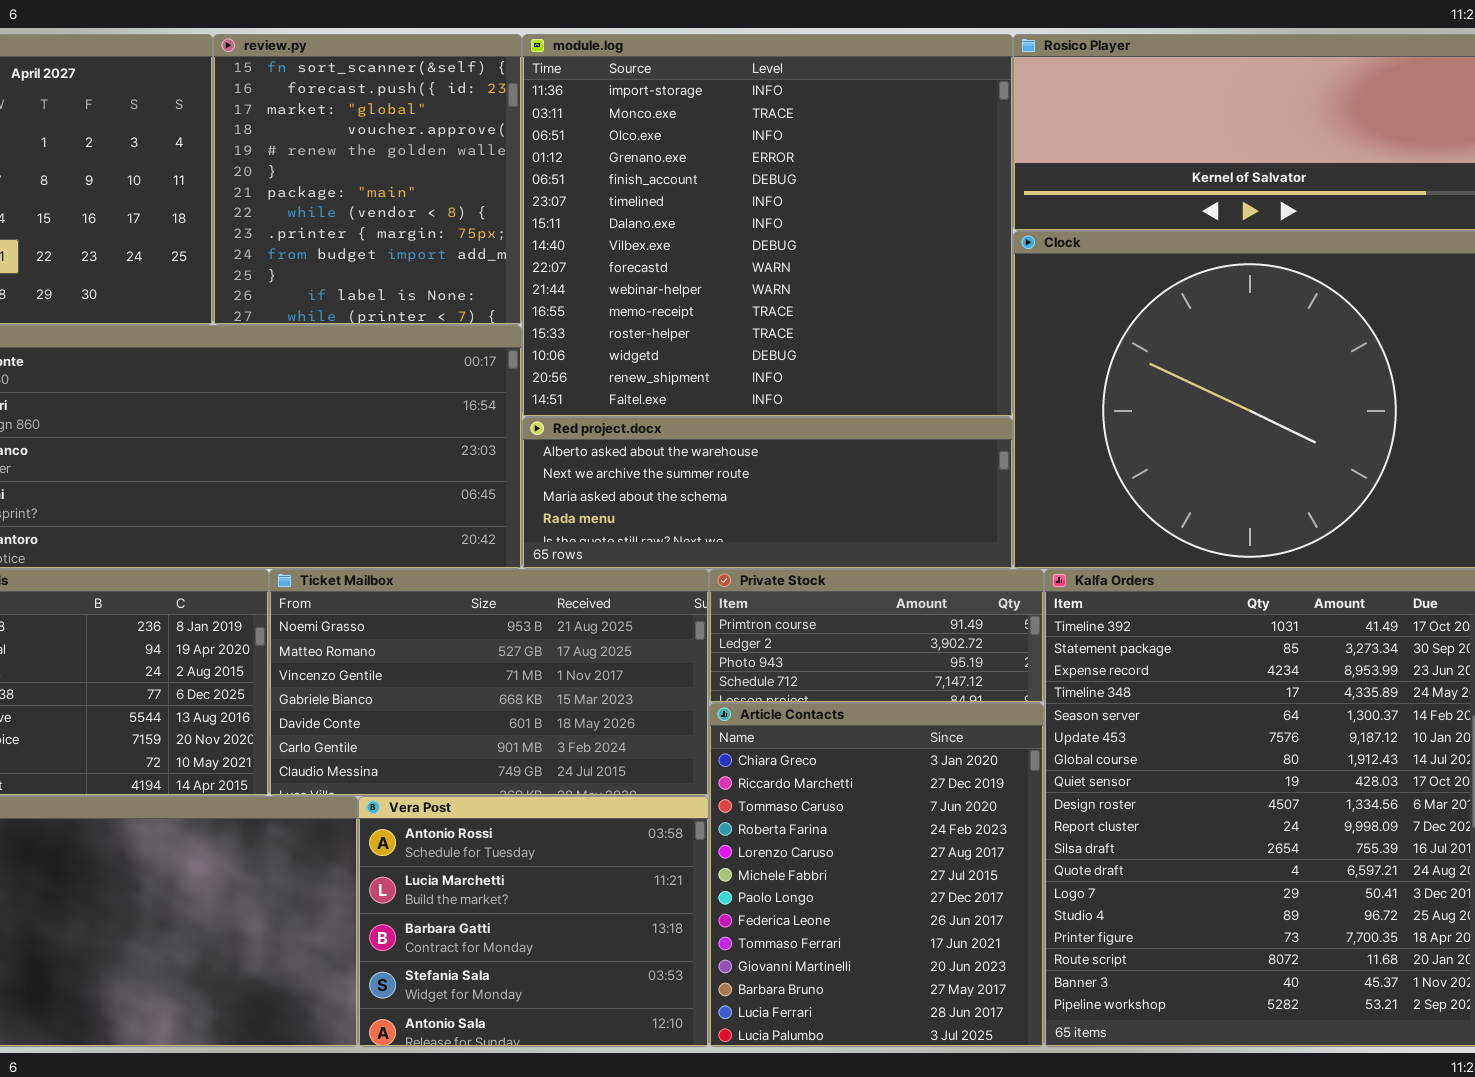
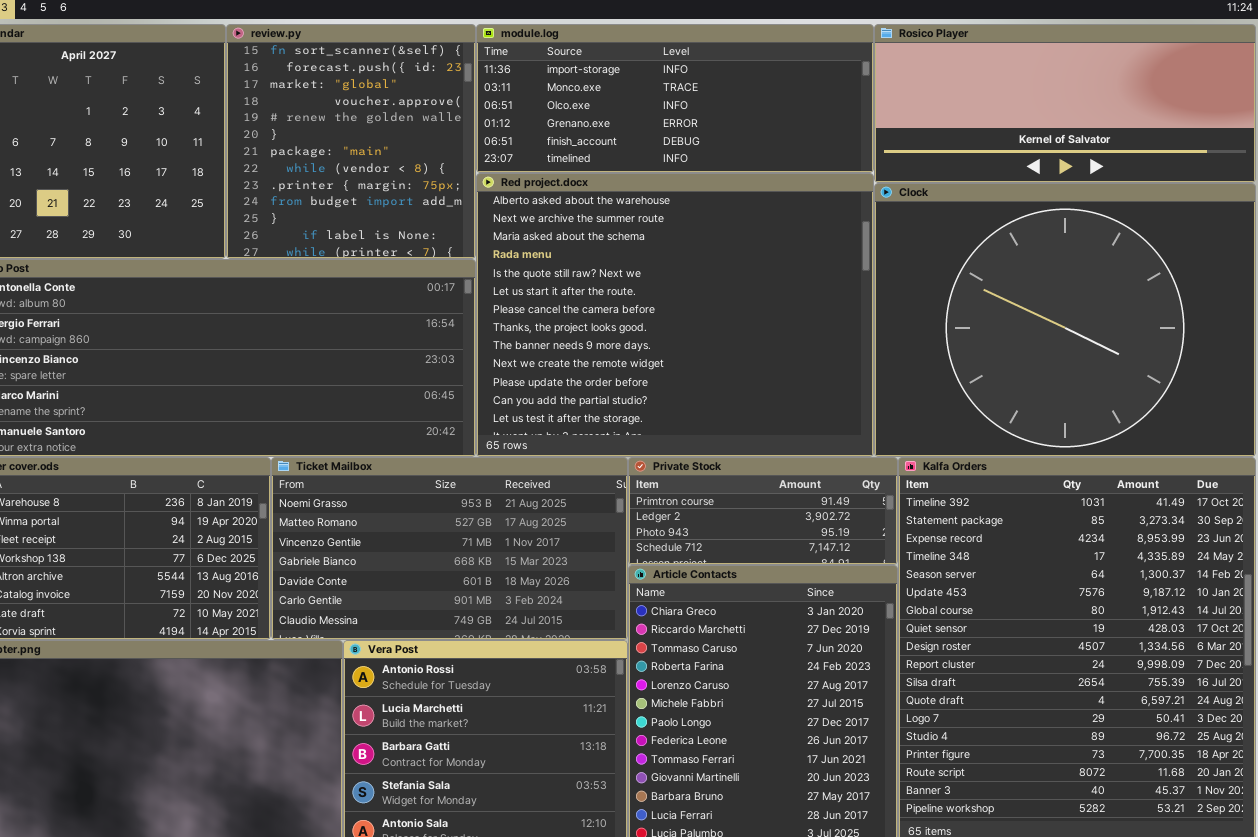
module.log: [522,34,1013,417] -> [476,24,874,173], resized
Red project.docx: [522,417,1013,569] -> [476,173,874,457], resized

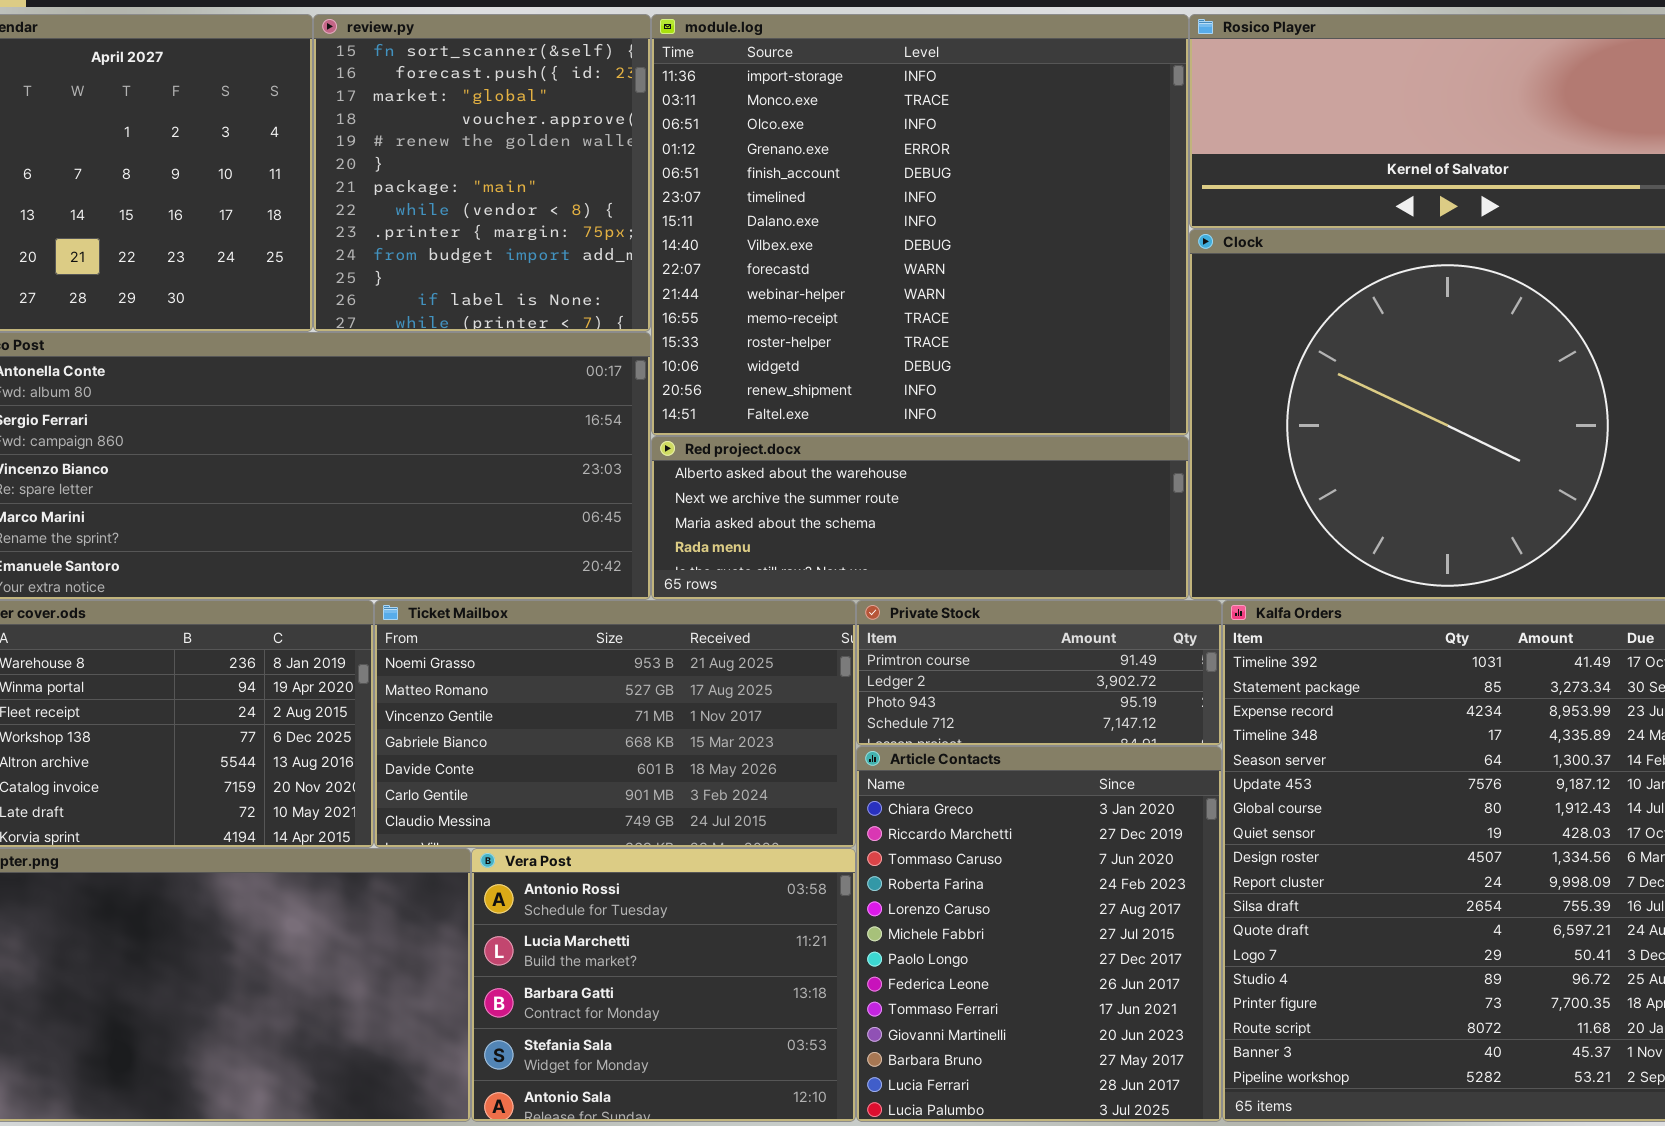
module.log: [476,24,874,173] -> [651,14,1189,436], resized
Red project.docx: [476,173,874,457] -> [651,436,1189,600], resized

